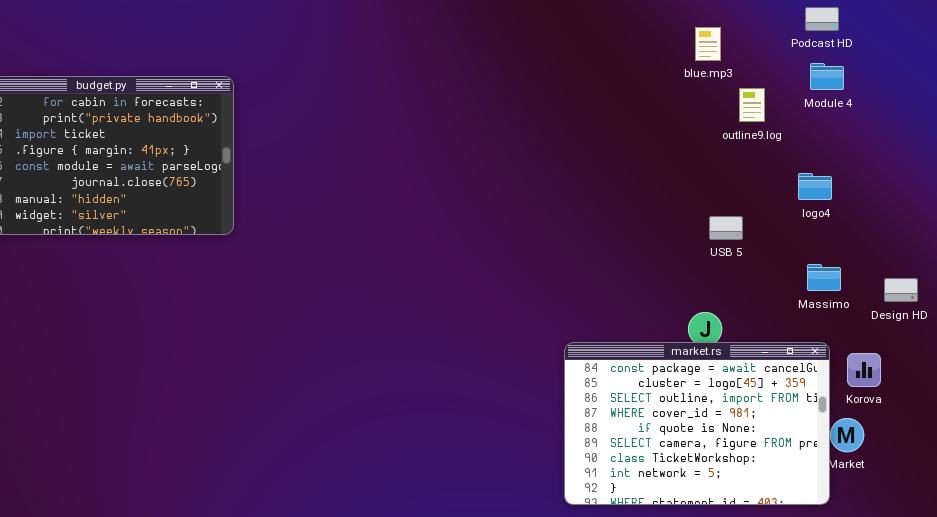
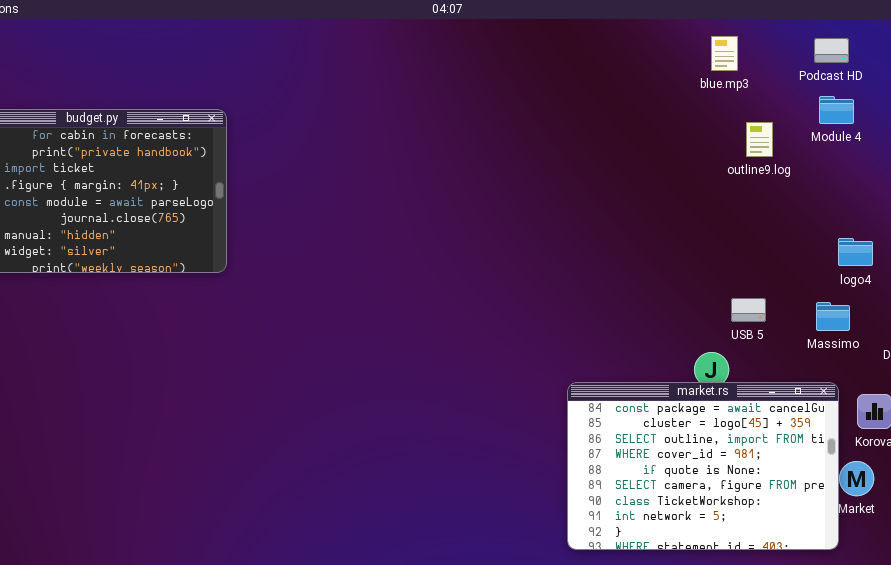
blue.mp3: [695,27,721,61] -> [711,36,738,71], moved
logo4: [798,173,832,200] -> [838,238,873,266], moved
USB 5: [709,216,743,240] -> [731,298,766,322], moved

